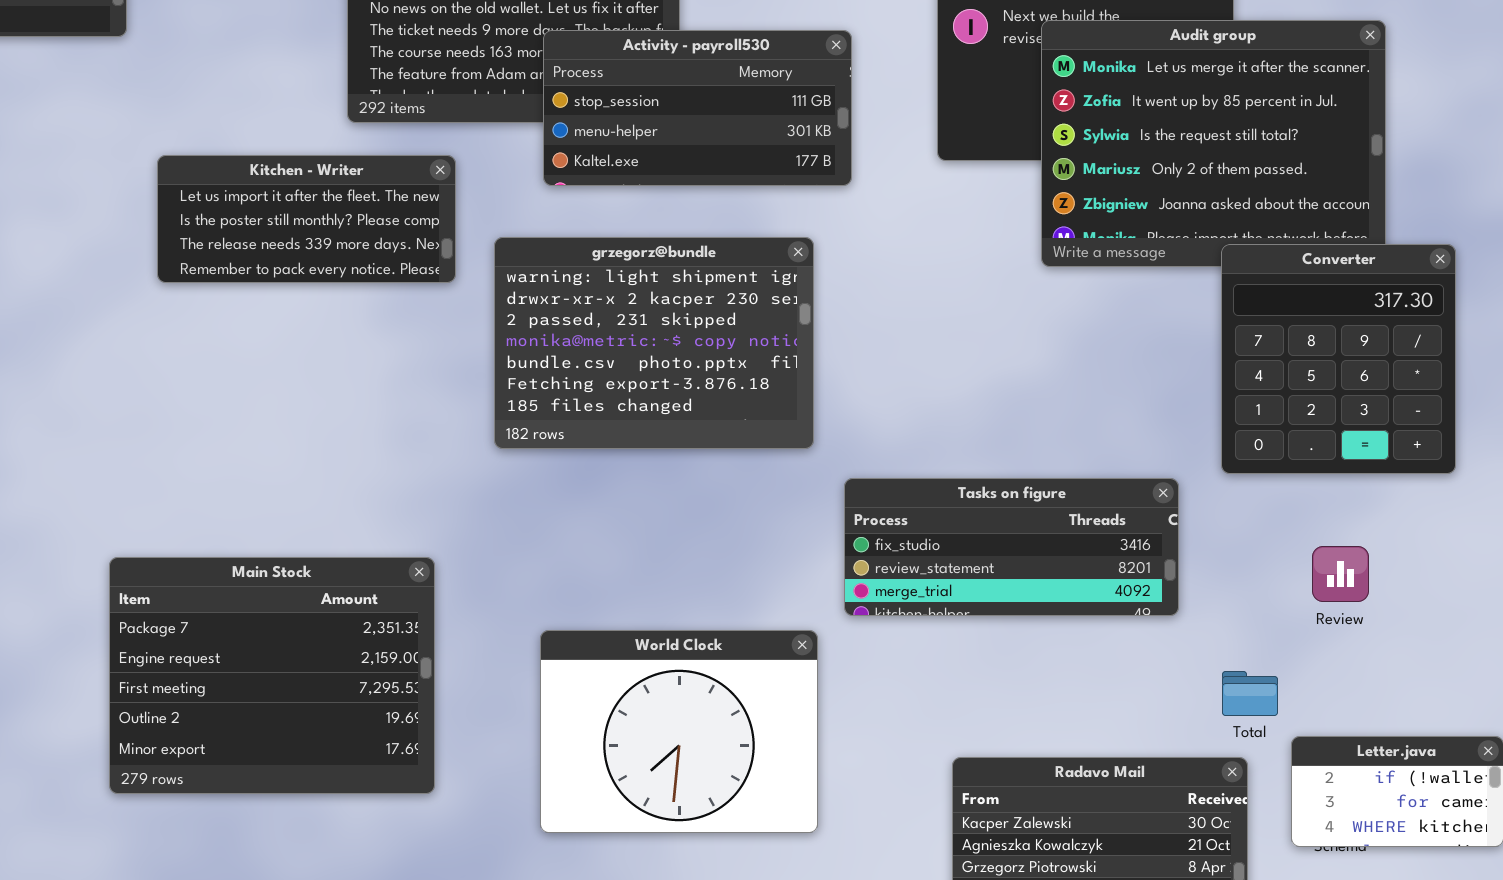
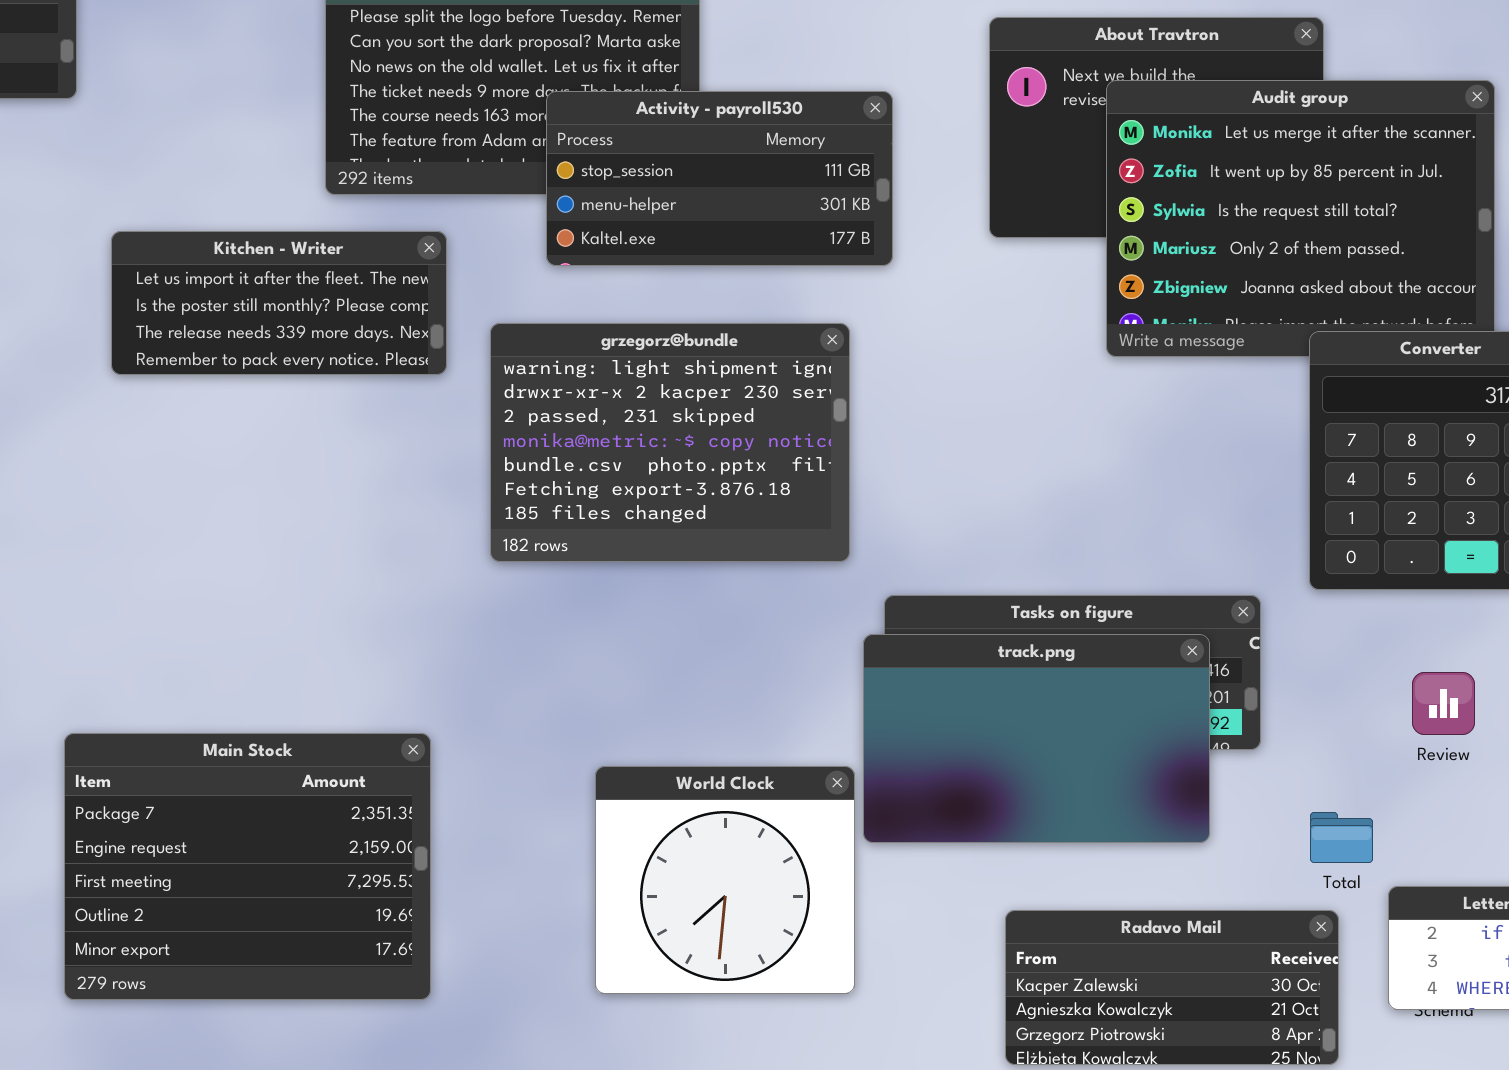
track.png: none -> [863,634,1210,843], opened
Main Stock: [109,557,435,794] -> [64,733,431,1000], moved
World Clock: [540,630,818,833] -> [595,766,855,994], resized

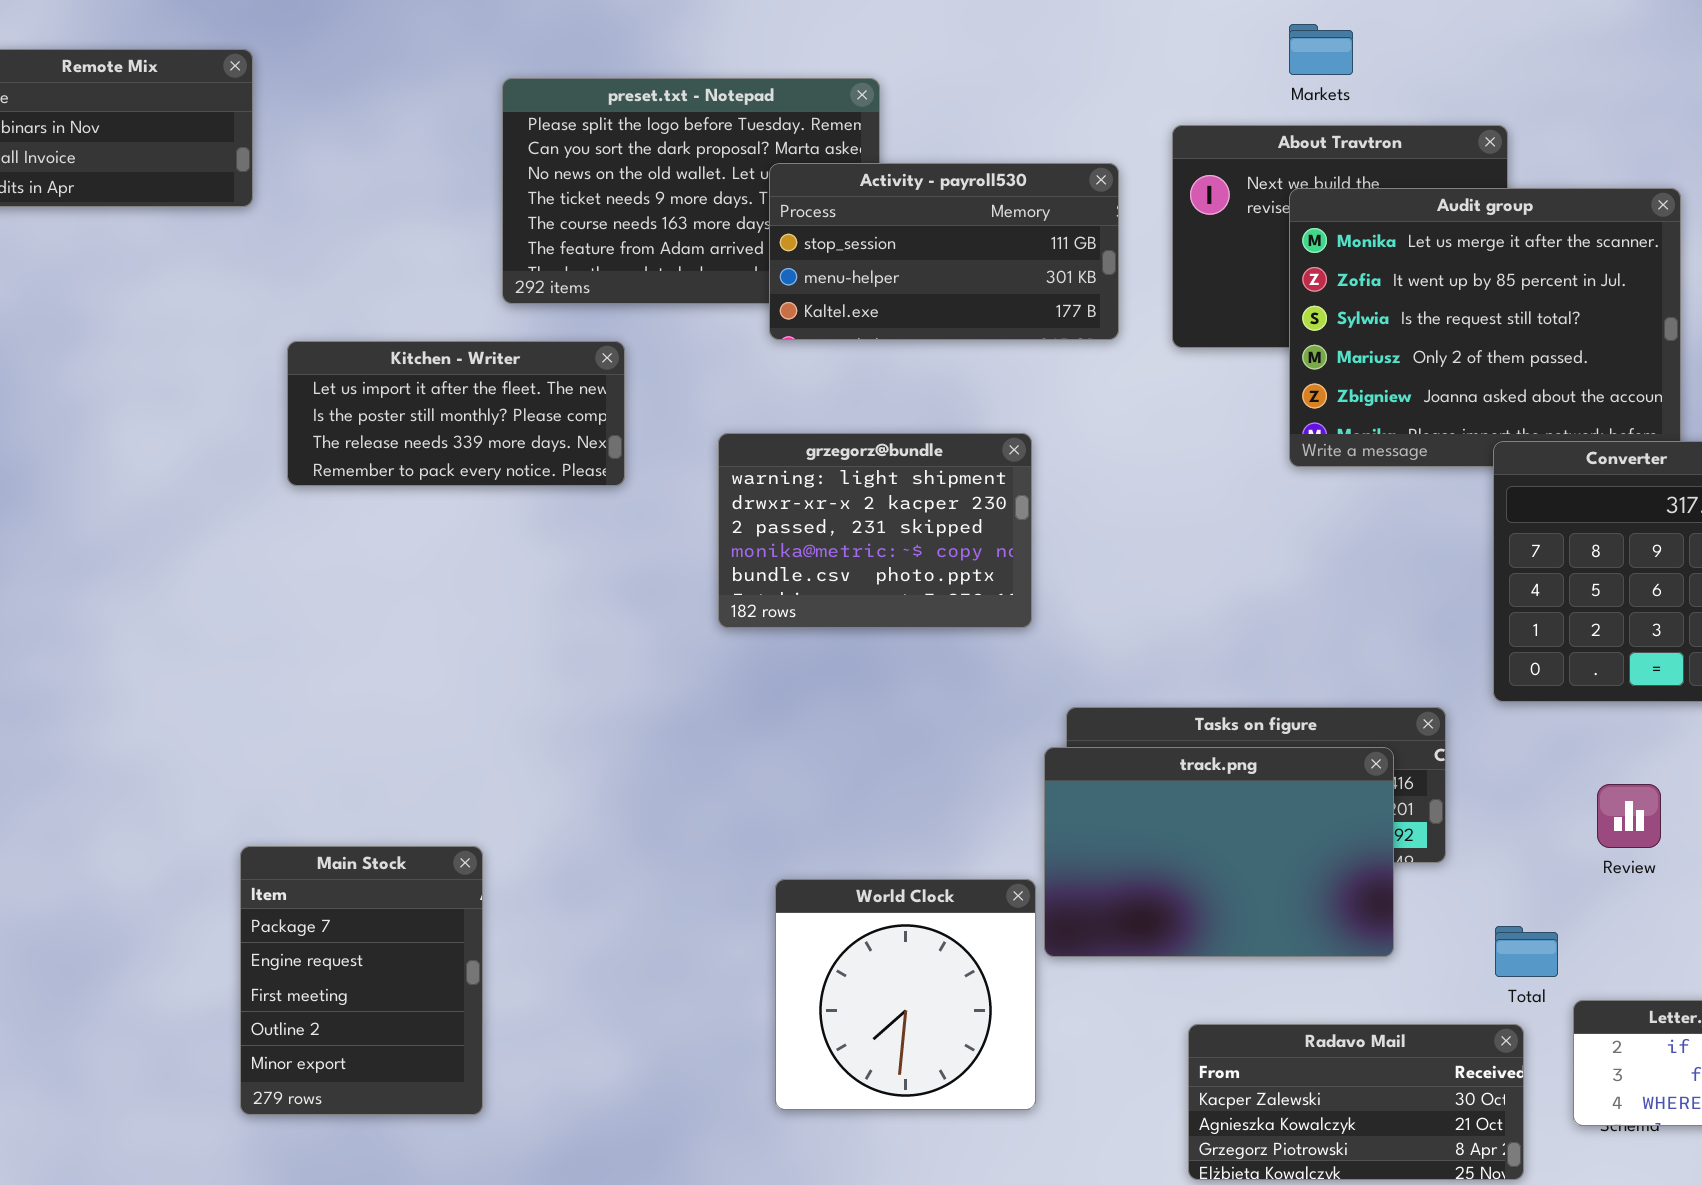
Activity - payroll530: [546,91,893,266] -> [769,163,1119,340], moved
grzegorz@bundle: [490,323,850,562] -> [718,433,1032,628], resized
Main Stock: [64,733,431,1000] -> [240,846,483,1115], resized

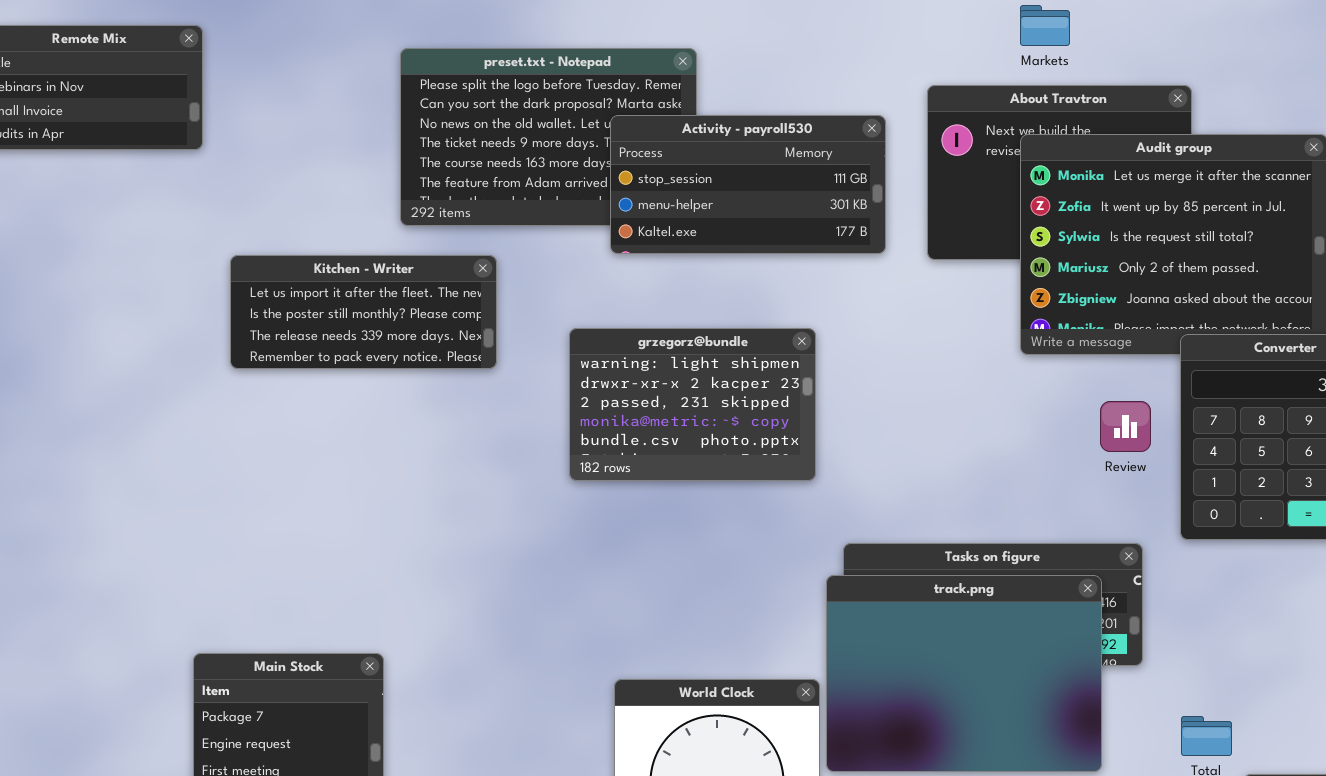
track.png: [1044,747,1394,957] -> [826,575,1102,772], resized
Review: [1597,784,1661,848] -> [1100,401,1151,452], moved

